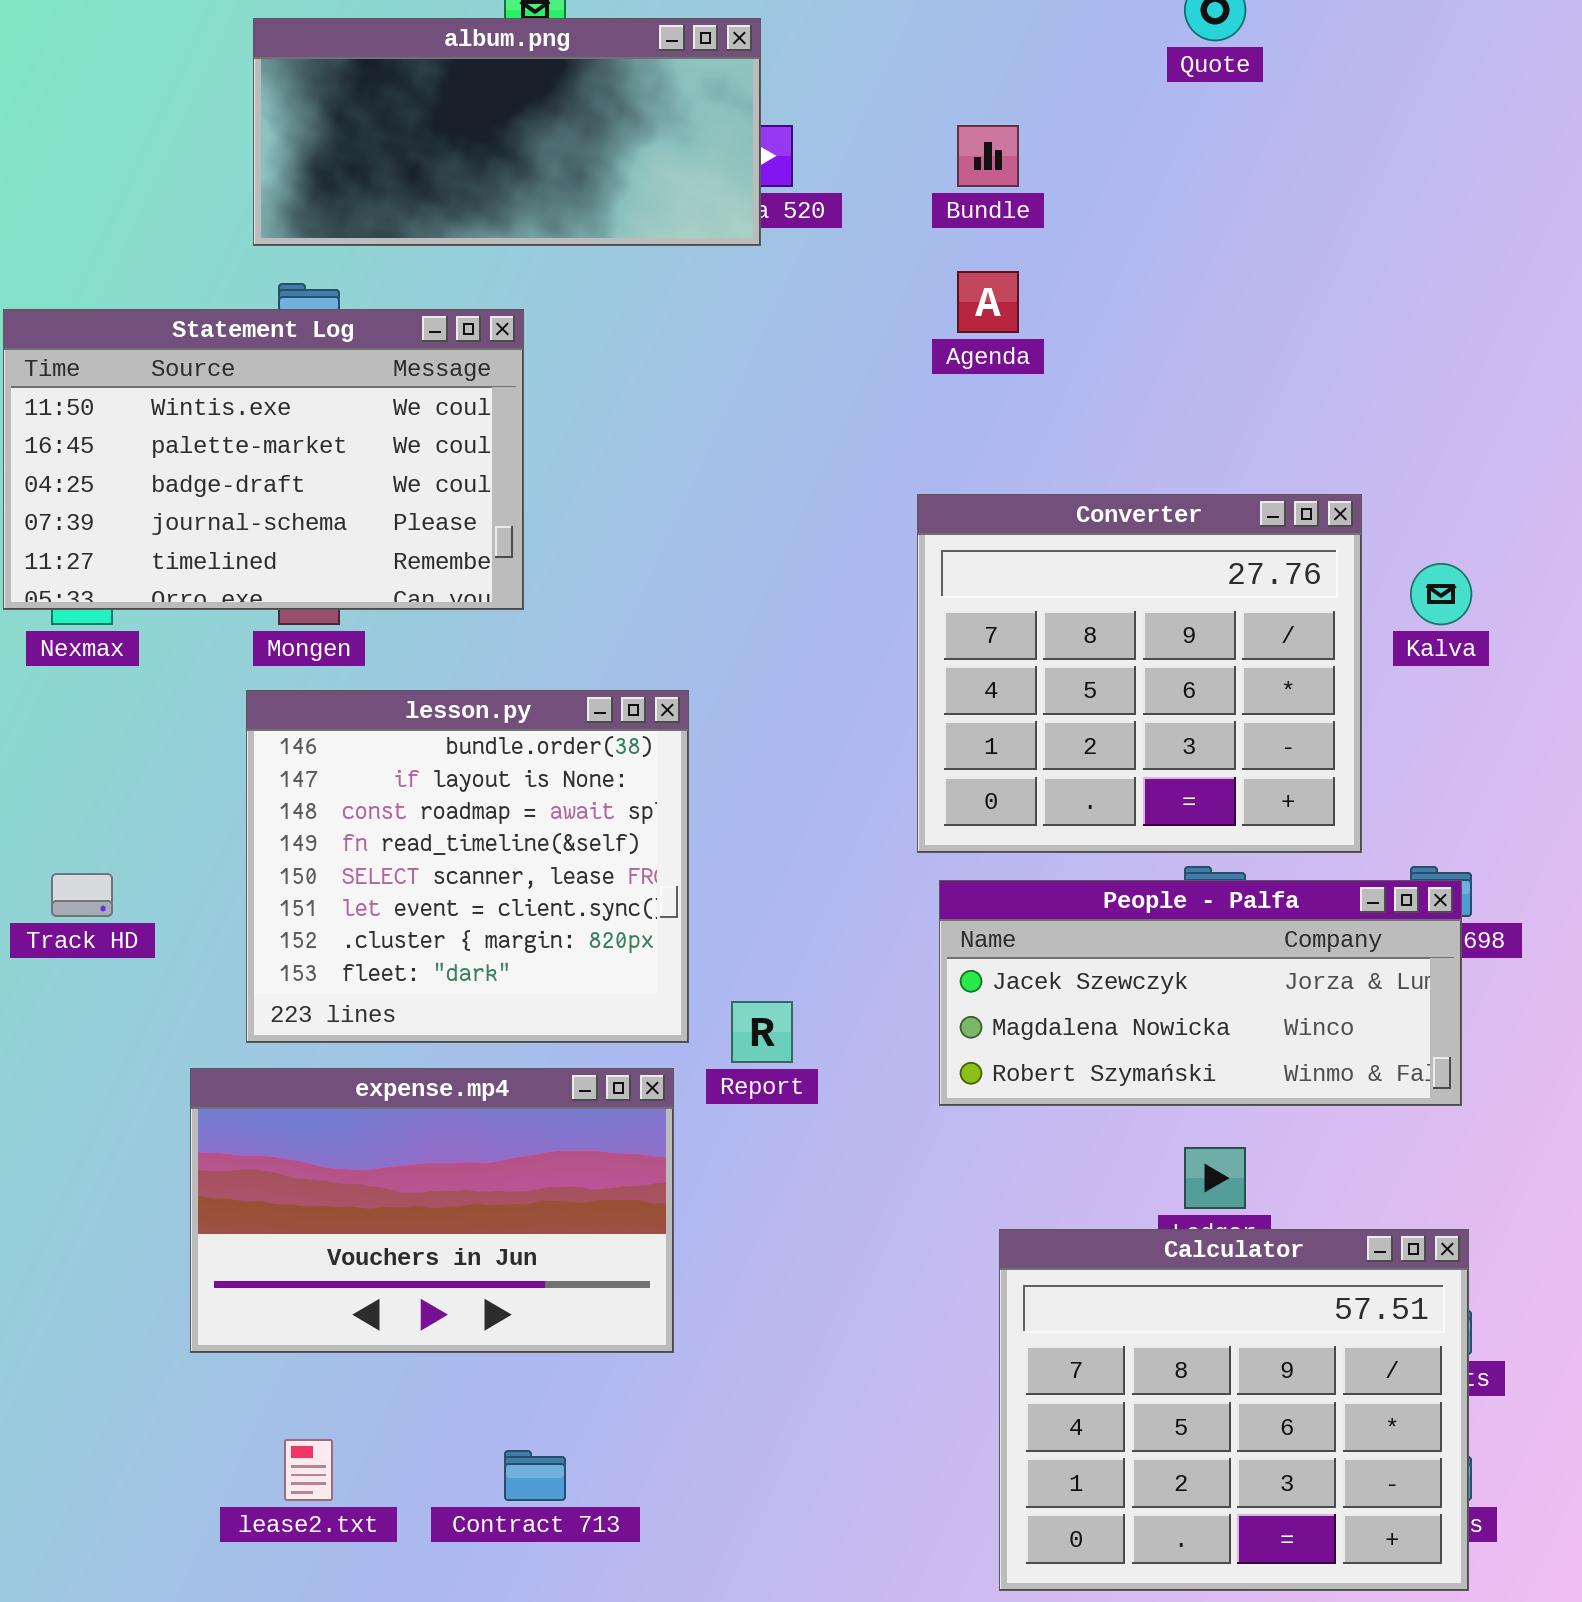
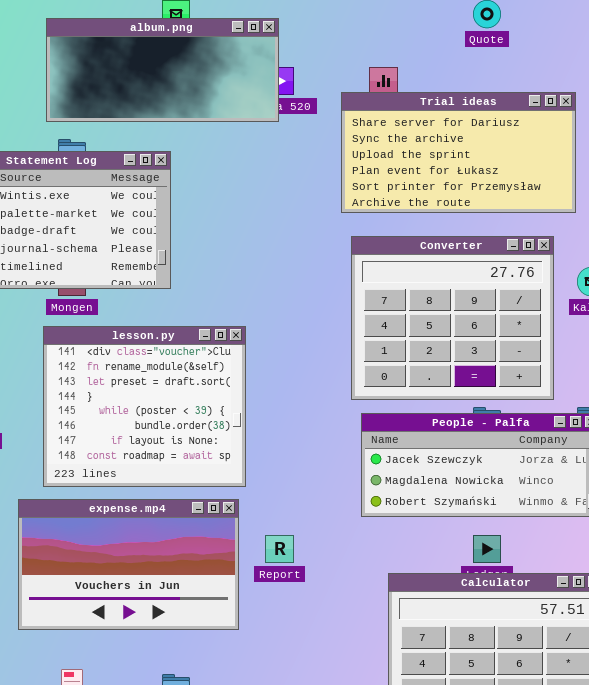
Trial ideas: none -> [341,92,576,213], opened
lesson.py: [246,690,689,1043] -> [43,326,246,487], scrolled up 5 rows
Report: [731,1001,793,1063] -> [265,535,294,563], moved

